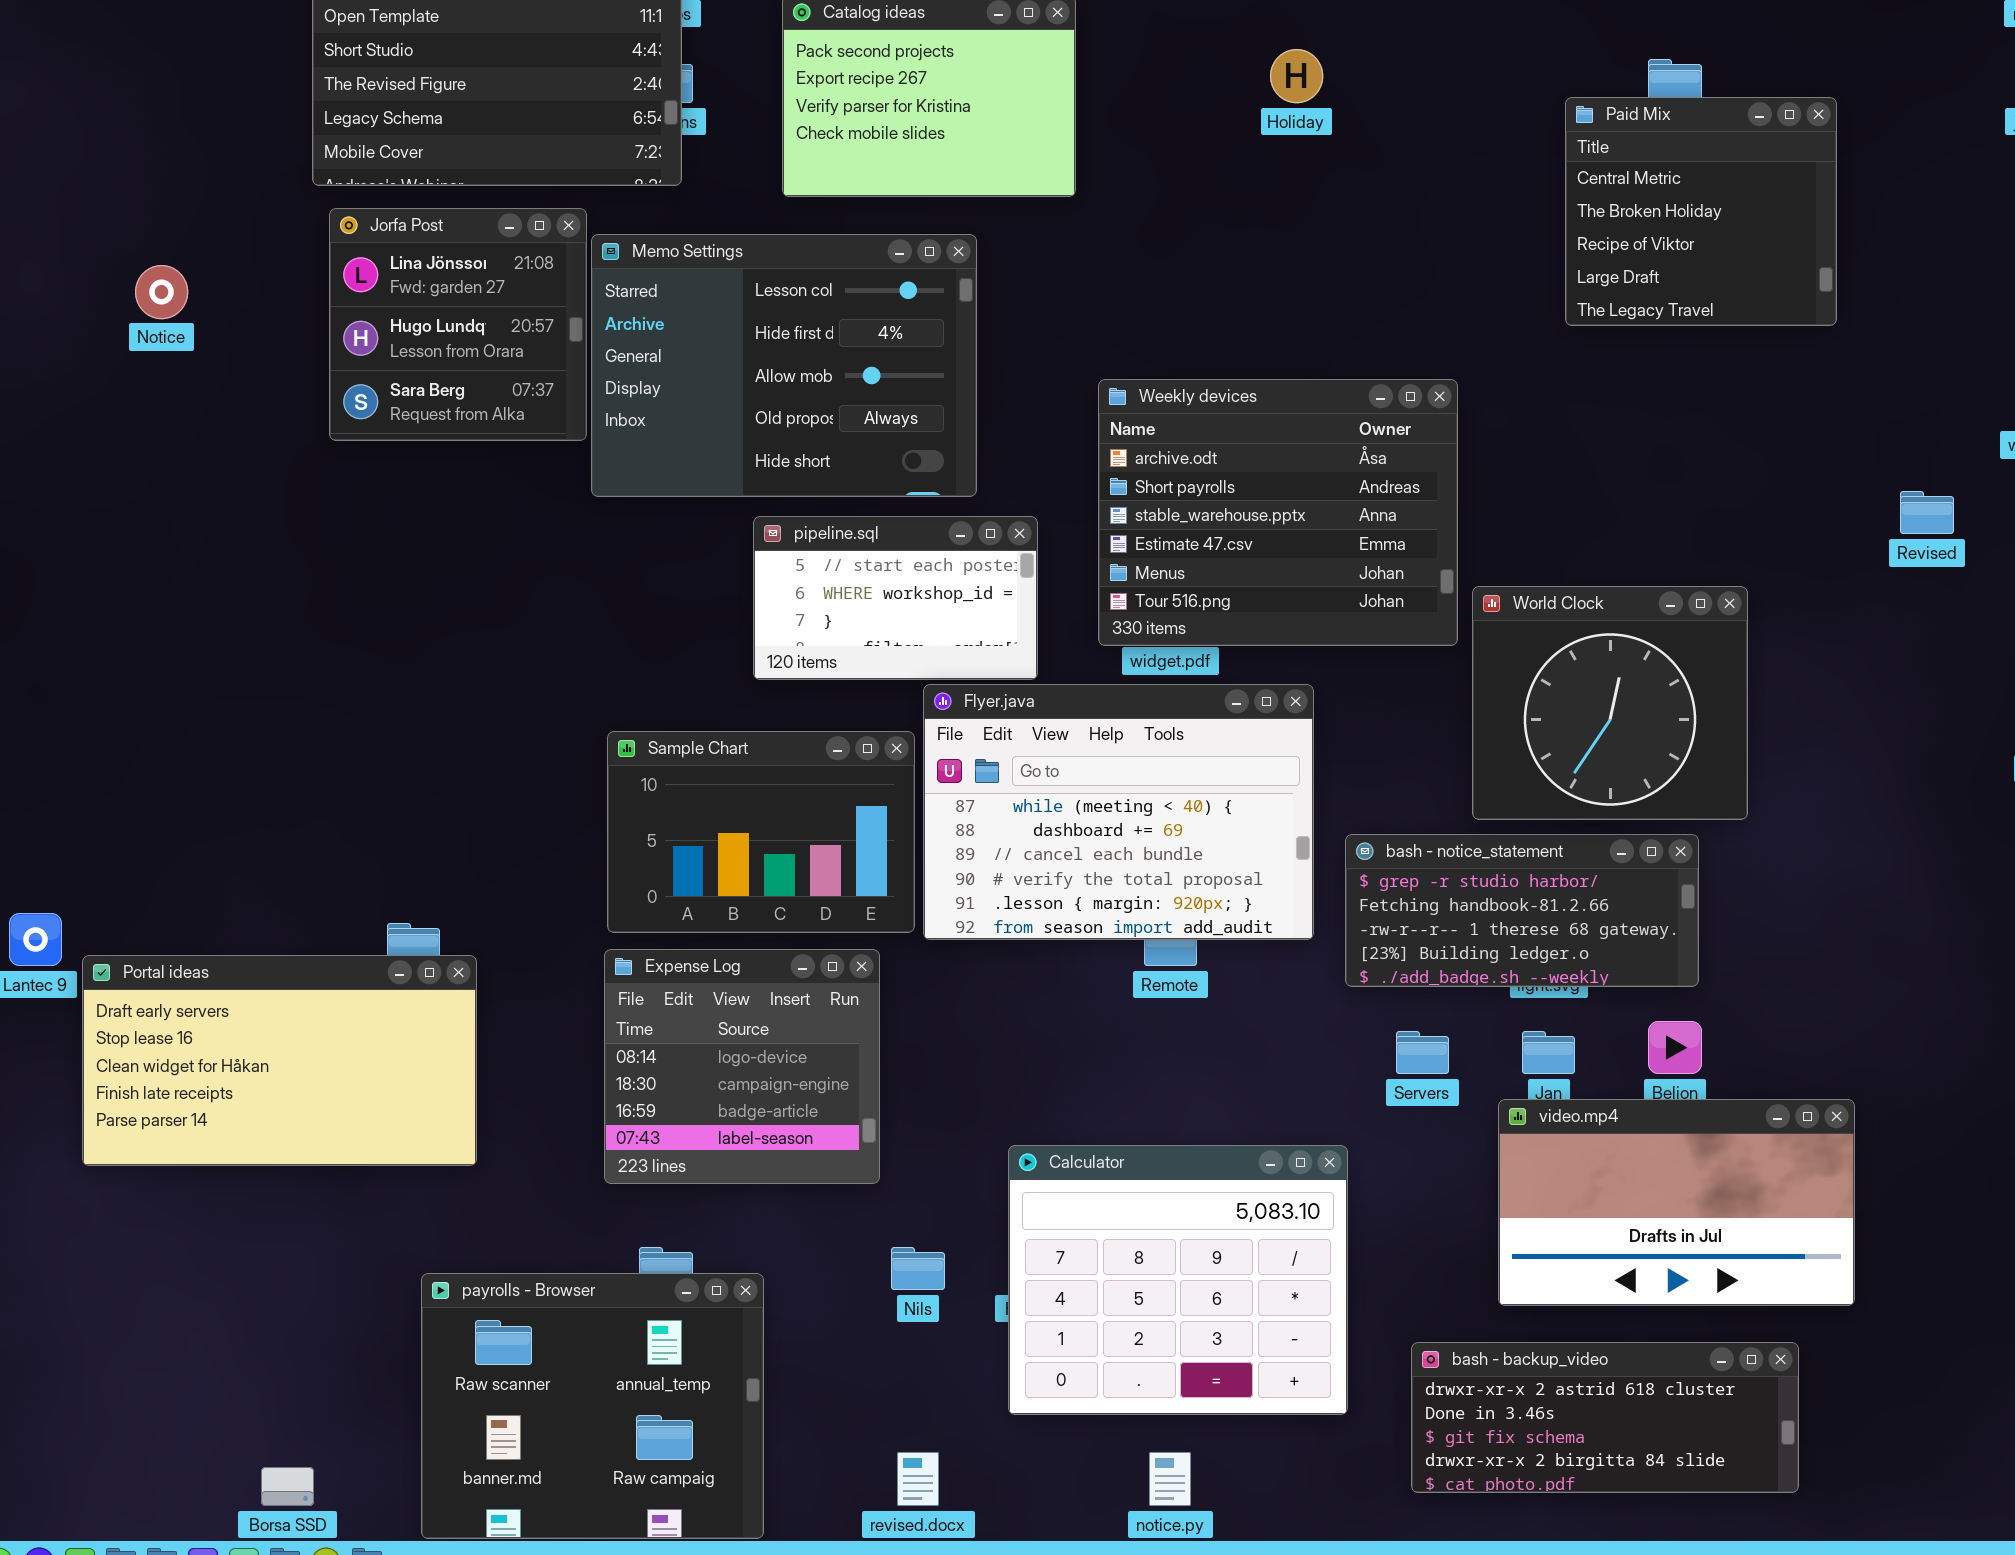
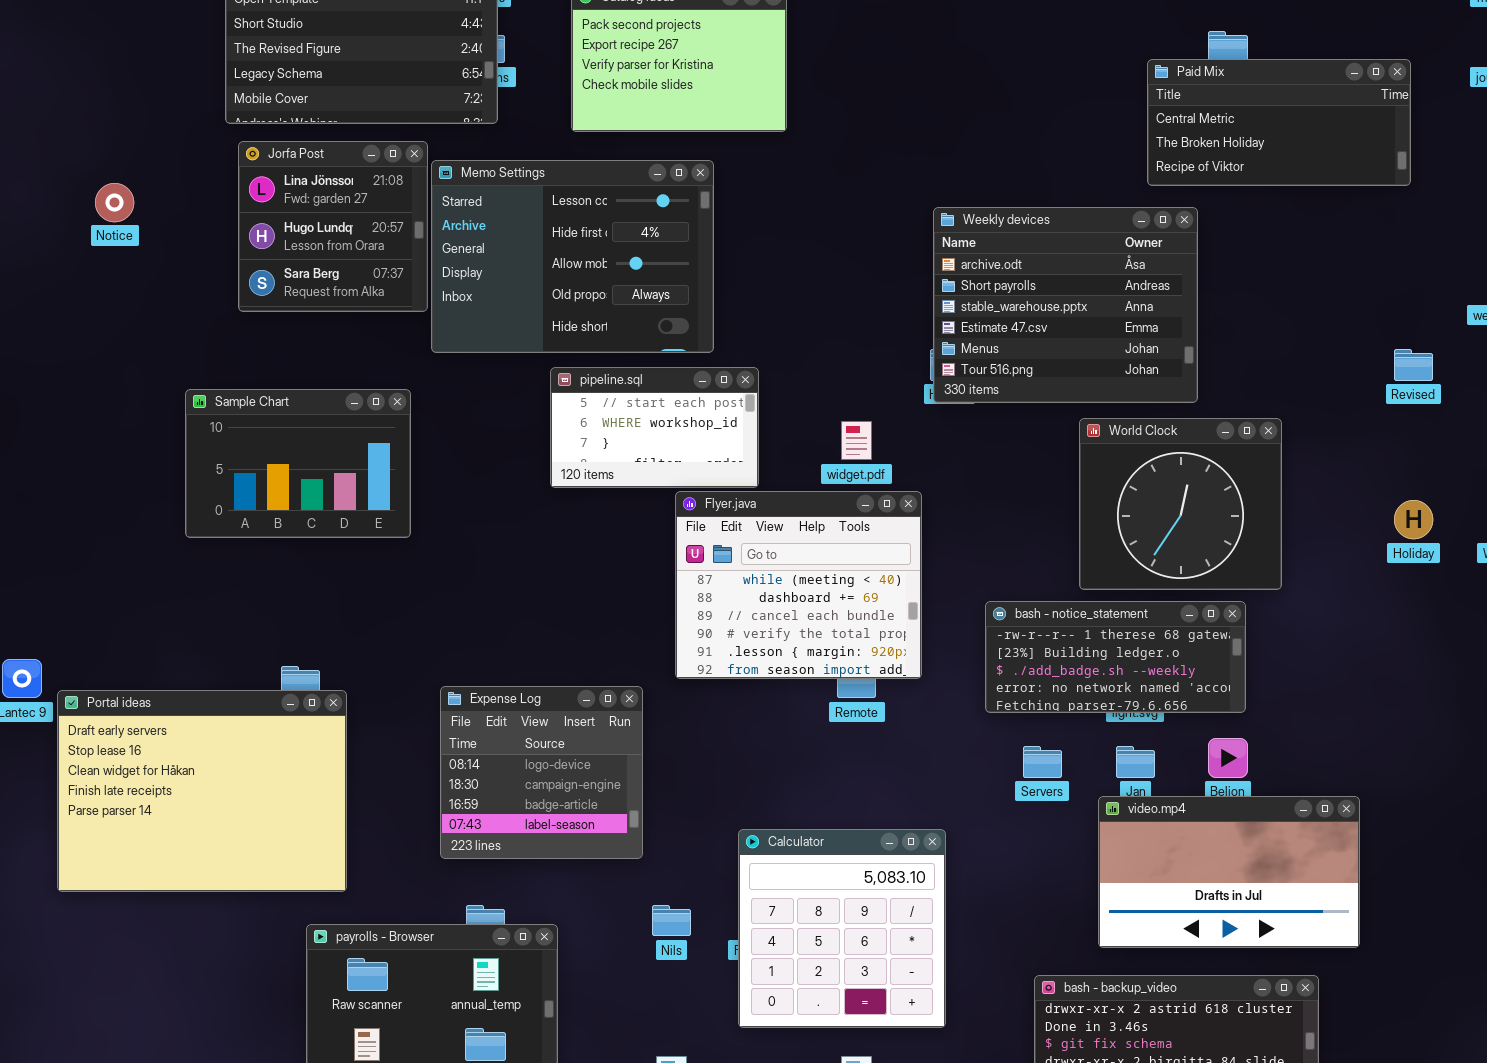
Holiday: [1270,49,1323,103] -> [1394,500,1433,539], moved
Paid Mix: [1565,97,1837,326] -> [1147,59,1411,186], resized
Weekly devices: [1098,379,1458,646] -> [933,207,1198,403], moved
Flyer.java: [923,684,1314,940] -> [675,491,922,679], resized
Sample Chart: [607,731,915,933] -> [185,389,411,538], moved
bash - notice_statement: [1345,834,1699,987] -> [985,601,1246,713], scrolled down 2 rows
Portal ideas: [82,955,477,1166] -> [57,690,347,892], resized
Calculator: [1008,1145,1348,1415] -> [738,829,946,1028], resized

